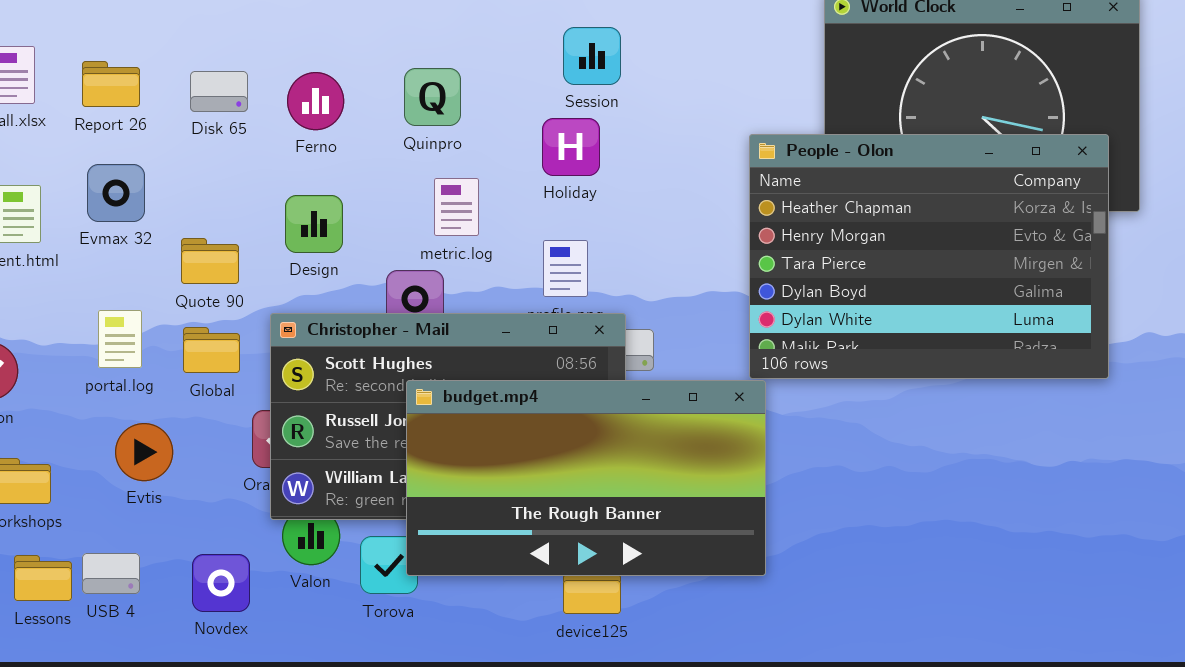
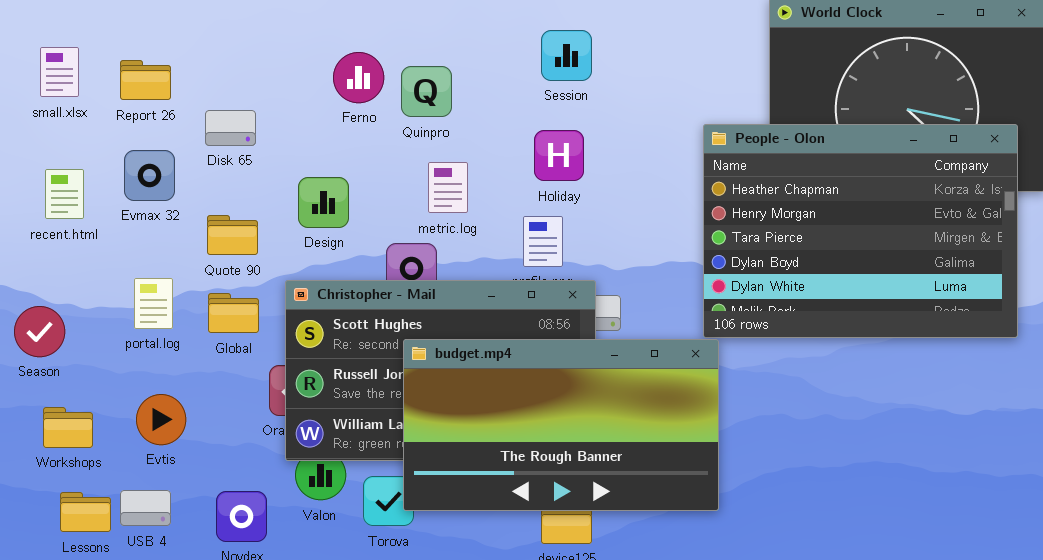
Disk 65: [190,71,248,112] -> [205,110,256,146], moved
Ferno: [287,72,344,130] -> [333,52,384,103], moved
Holiday: [542,118,600,176] -> [534,130,584,181], moved
Evtis: [115,423,173,481] -> [136,394,186,445], moved

